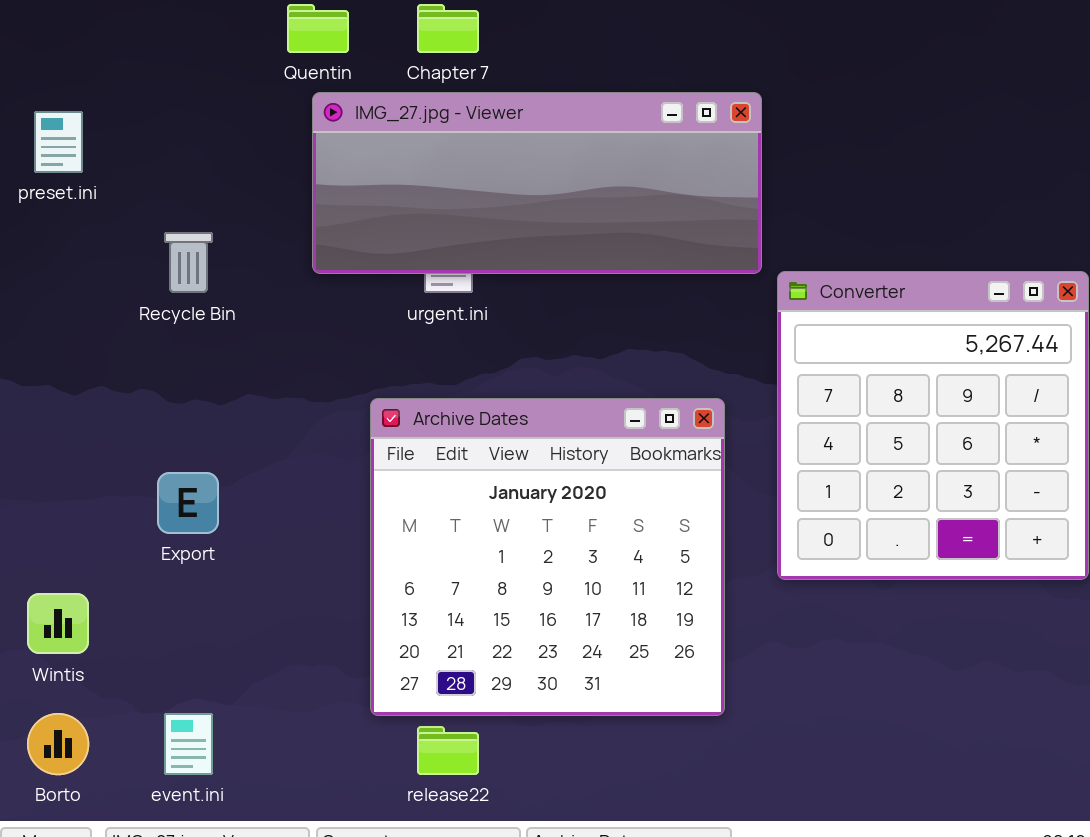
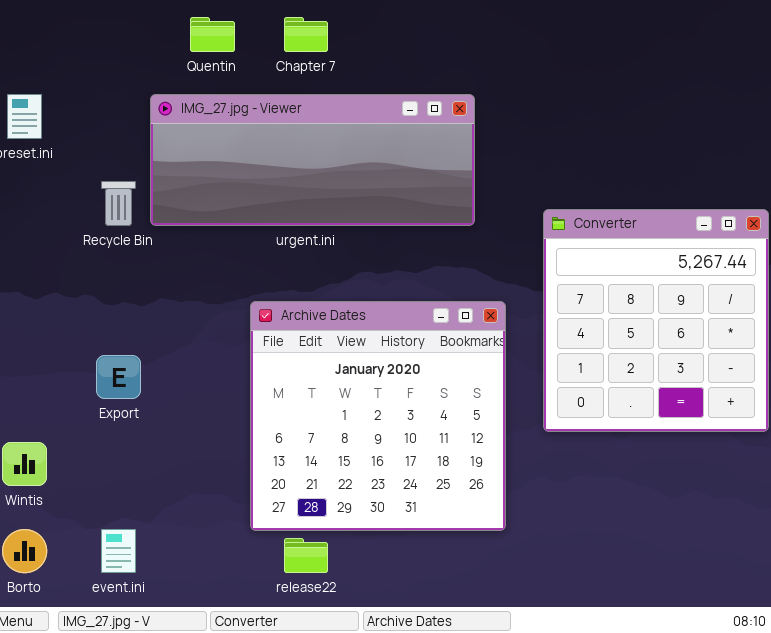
IMG_27.jpg - Viewer: [312,92,762,274] -> [150,94,475,226], moved

